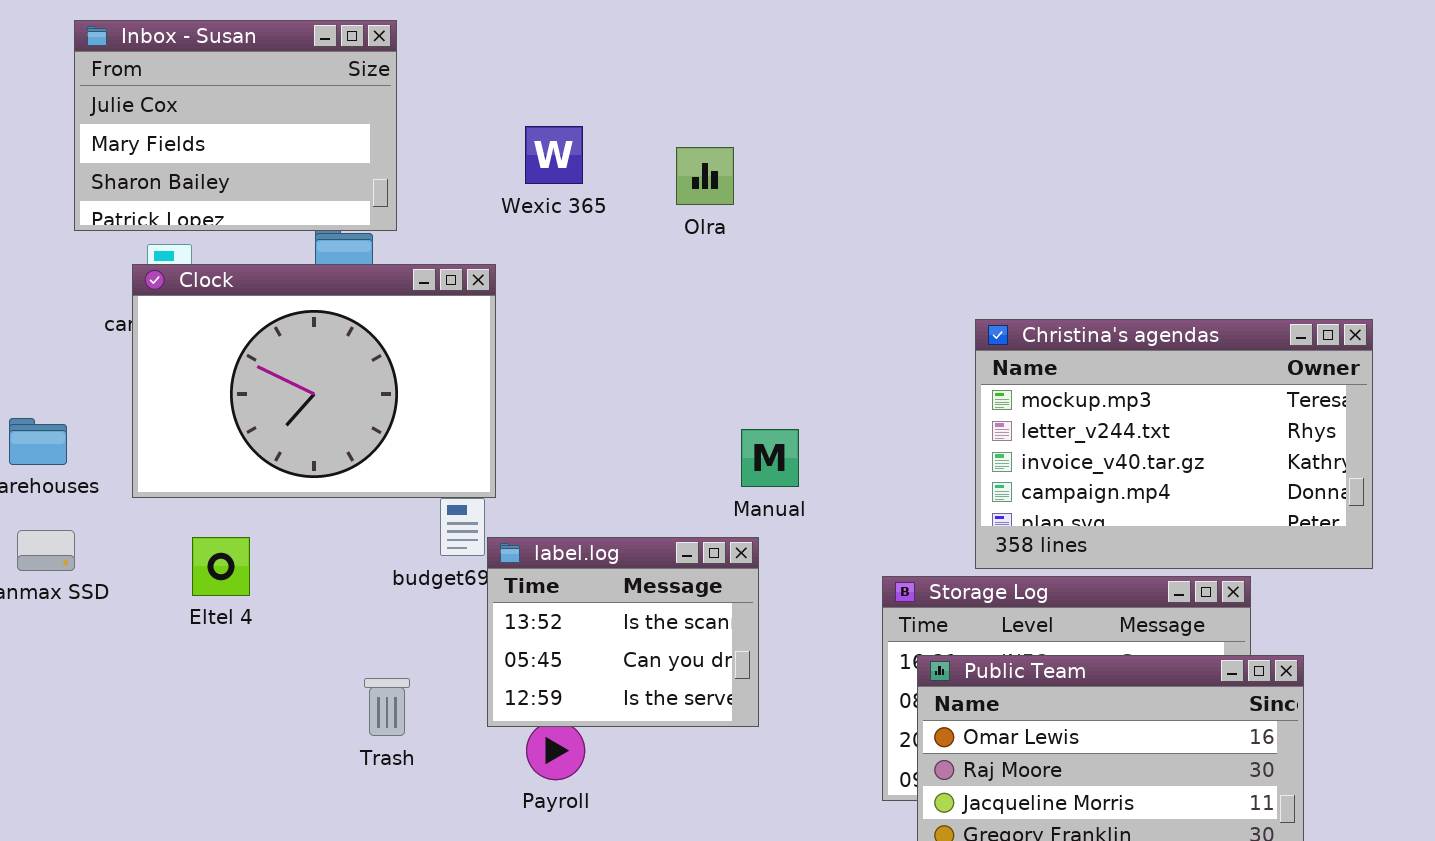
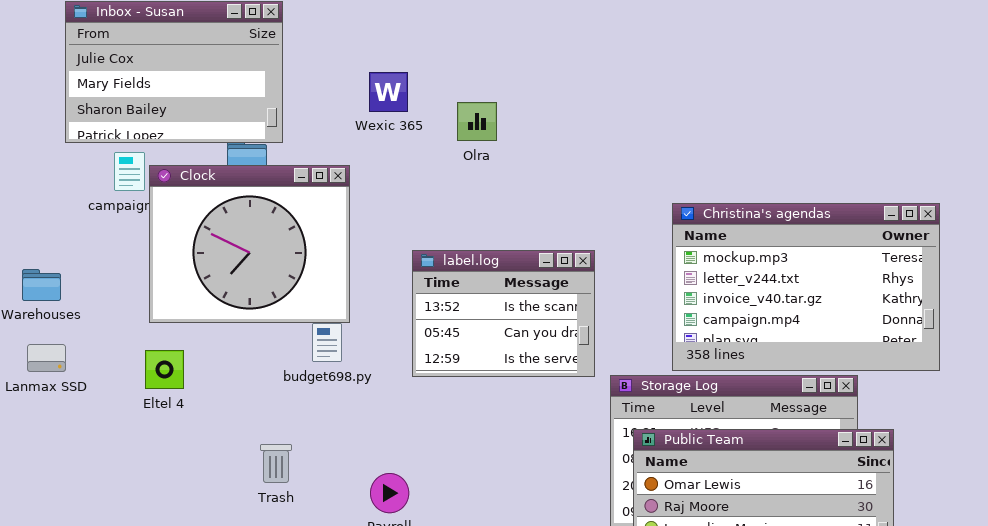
Olra: [676,147,734,205] -> [457,102,497,141], moved
Clock: [132,264,496,498] -> [149,165,350,323], resized
label.log: [487,537,759,727] -> [412,250,595,377], moved

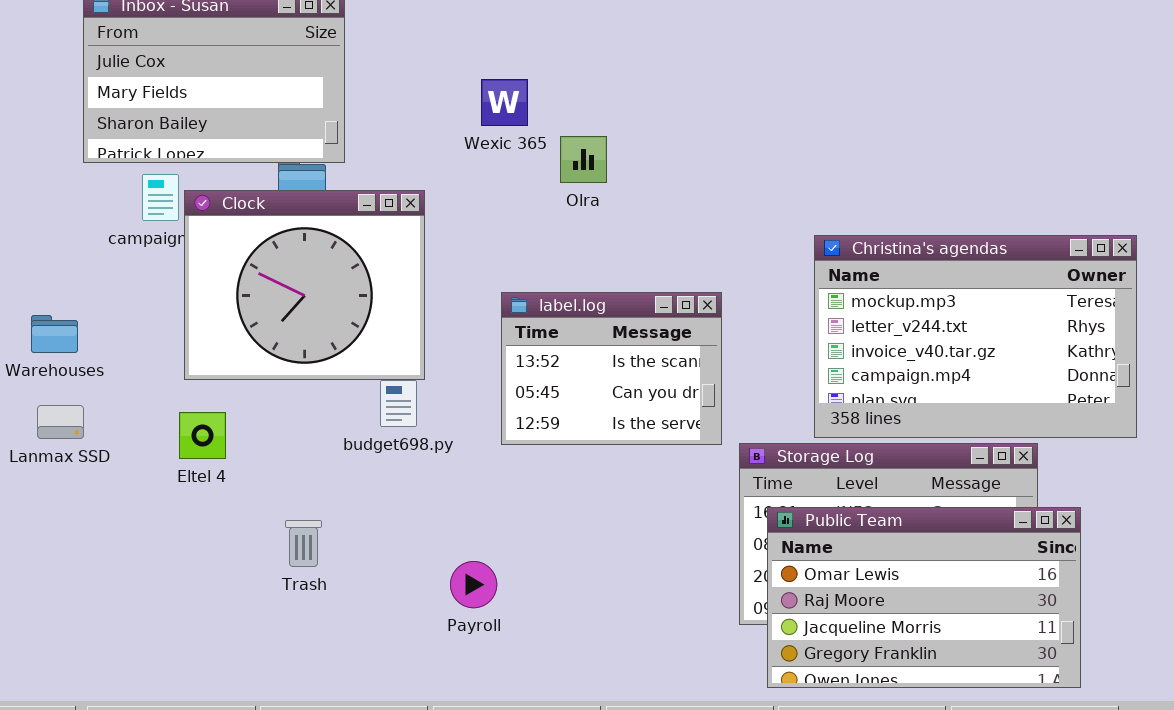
Wexic 365: [369,72,408,112] -> [481,79,528,126], moved
Olra: [457,102,497,141] -> [560,136,607,183], moved
Trash: [260,444,292,483] -> [285,520,322,567], moved

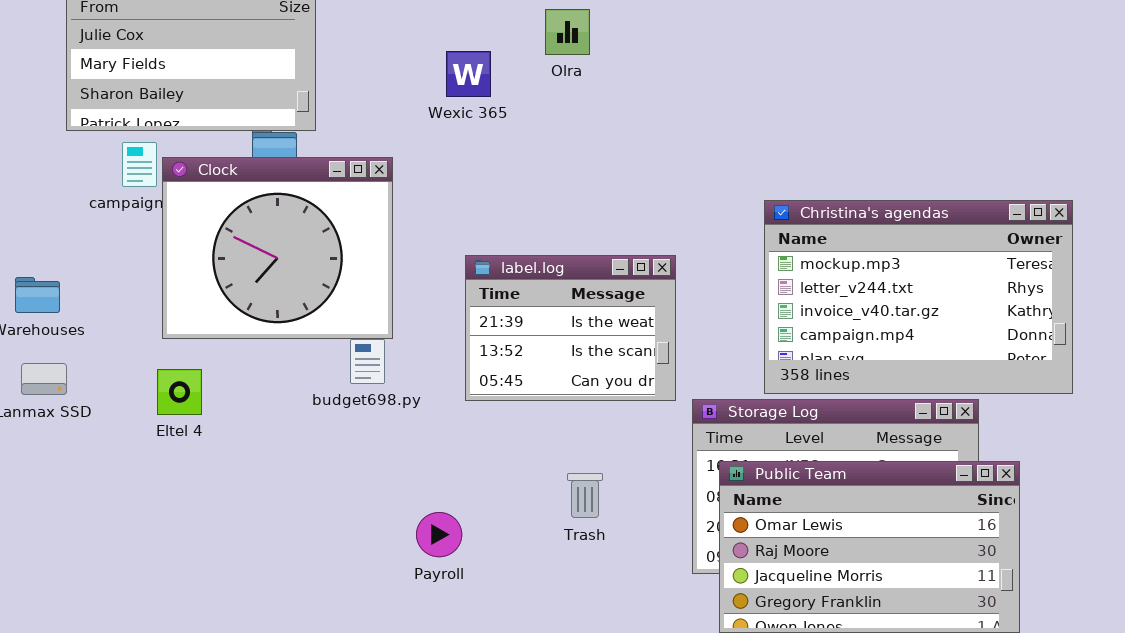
Olra: [560,136,607,183] -> [545,9,590,55], moved
label.log: [501,292,722,445] -> [465,255,676,401], scrolled up 1 row
Trash: [285,520,322,567] -> [567,473,603,518], moved

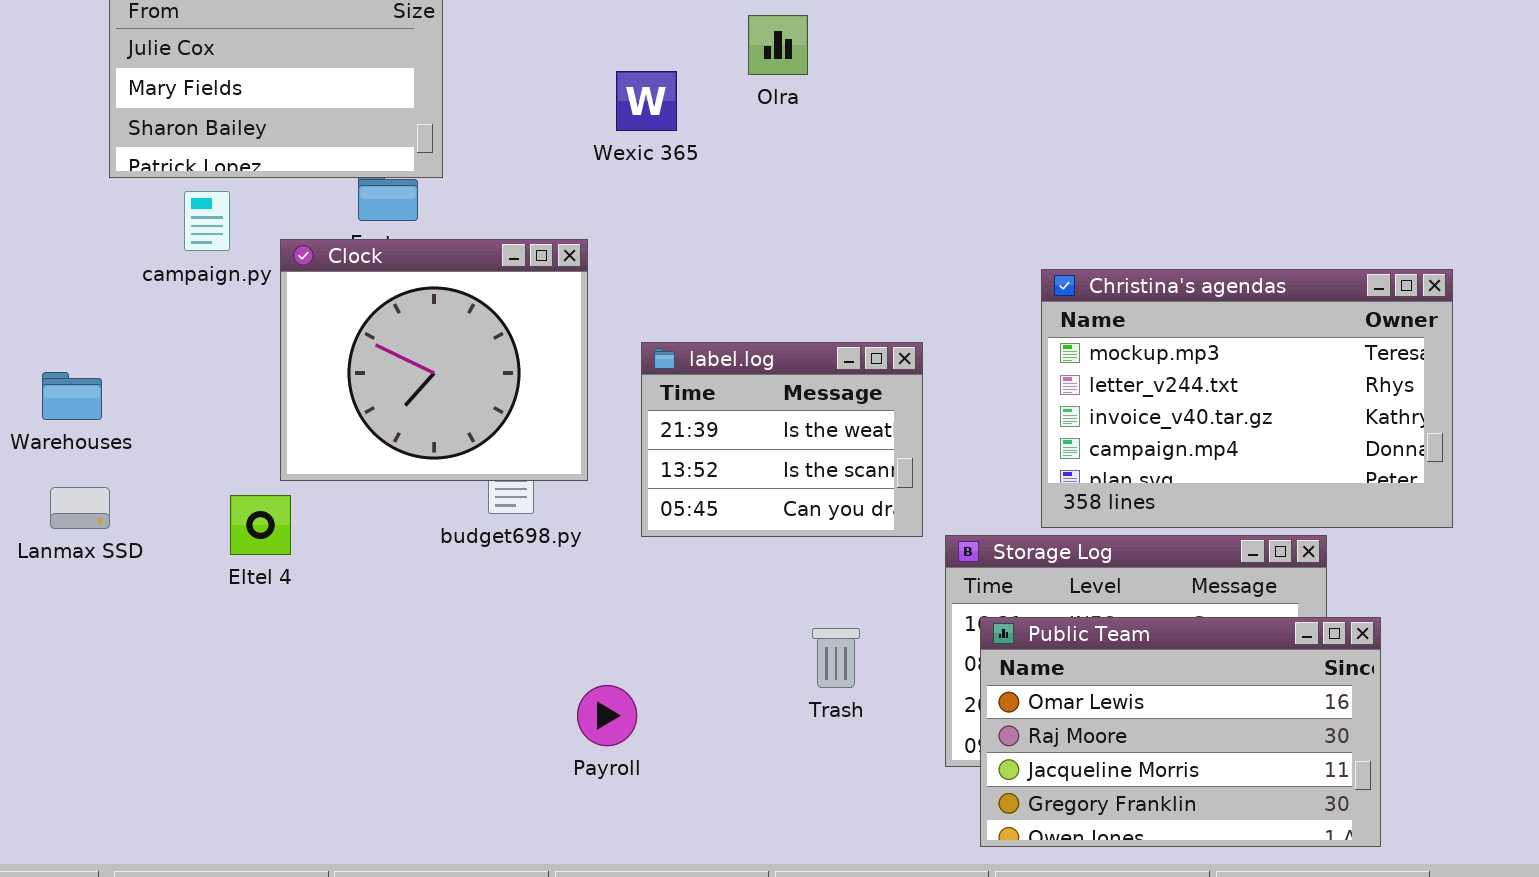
Clock: [162,157,393,339] -> [280,239,588,481], moved
Trash: [567,473,603,518] -> [812,628,860,688], moved

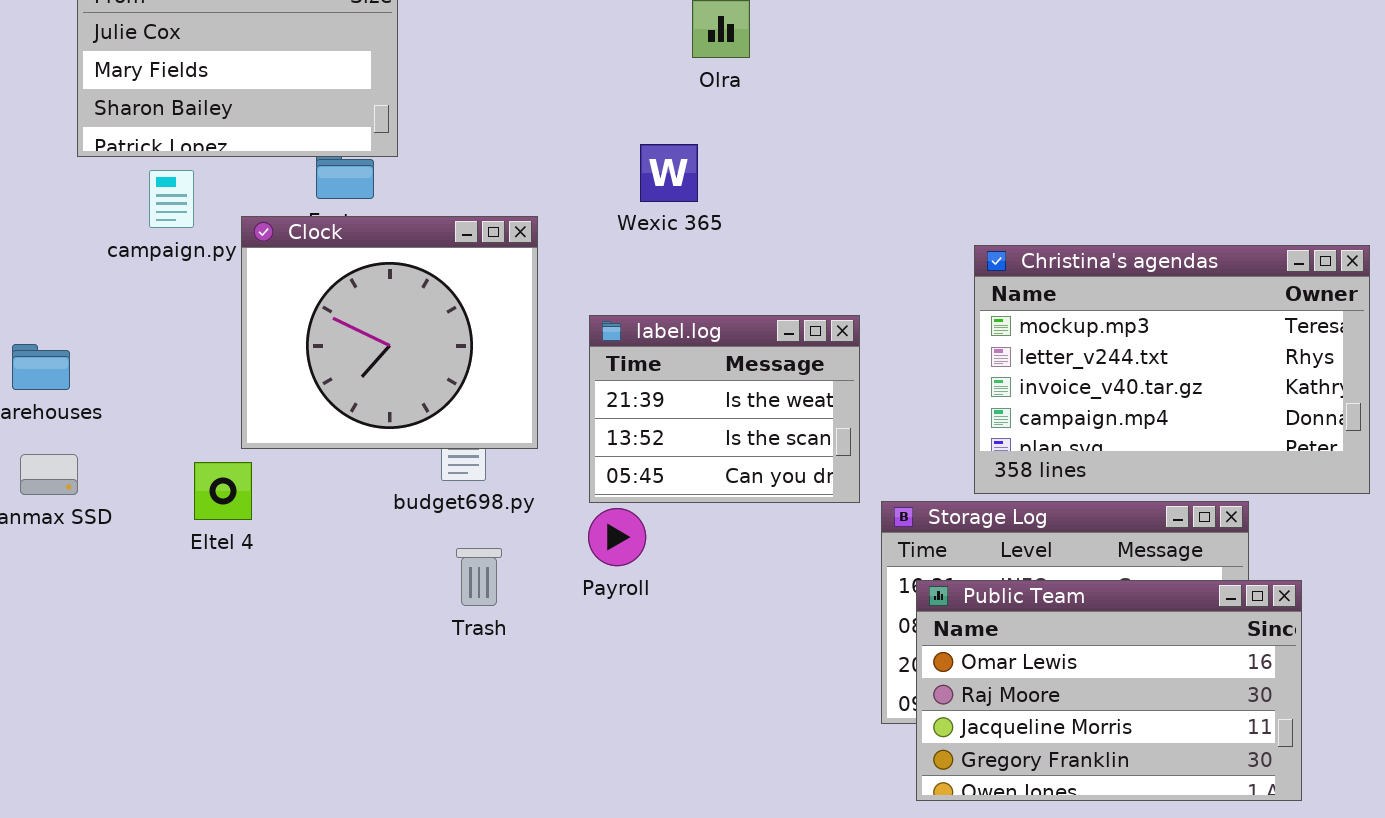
Wexic 365: [616,71,677,131] -> [640,144,698,202], moved
Trash: [812,628,860,688] -> [456,548,502,606], moved
Payroll: [577,685,637,746] -> [588,508,646,566], moved

